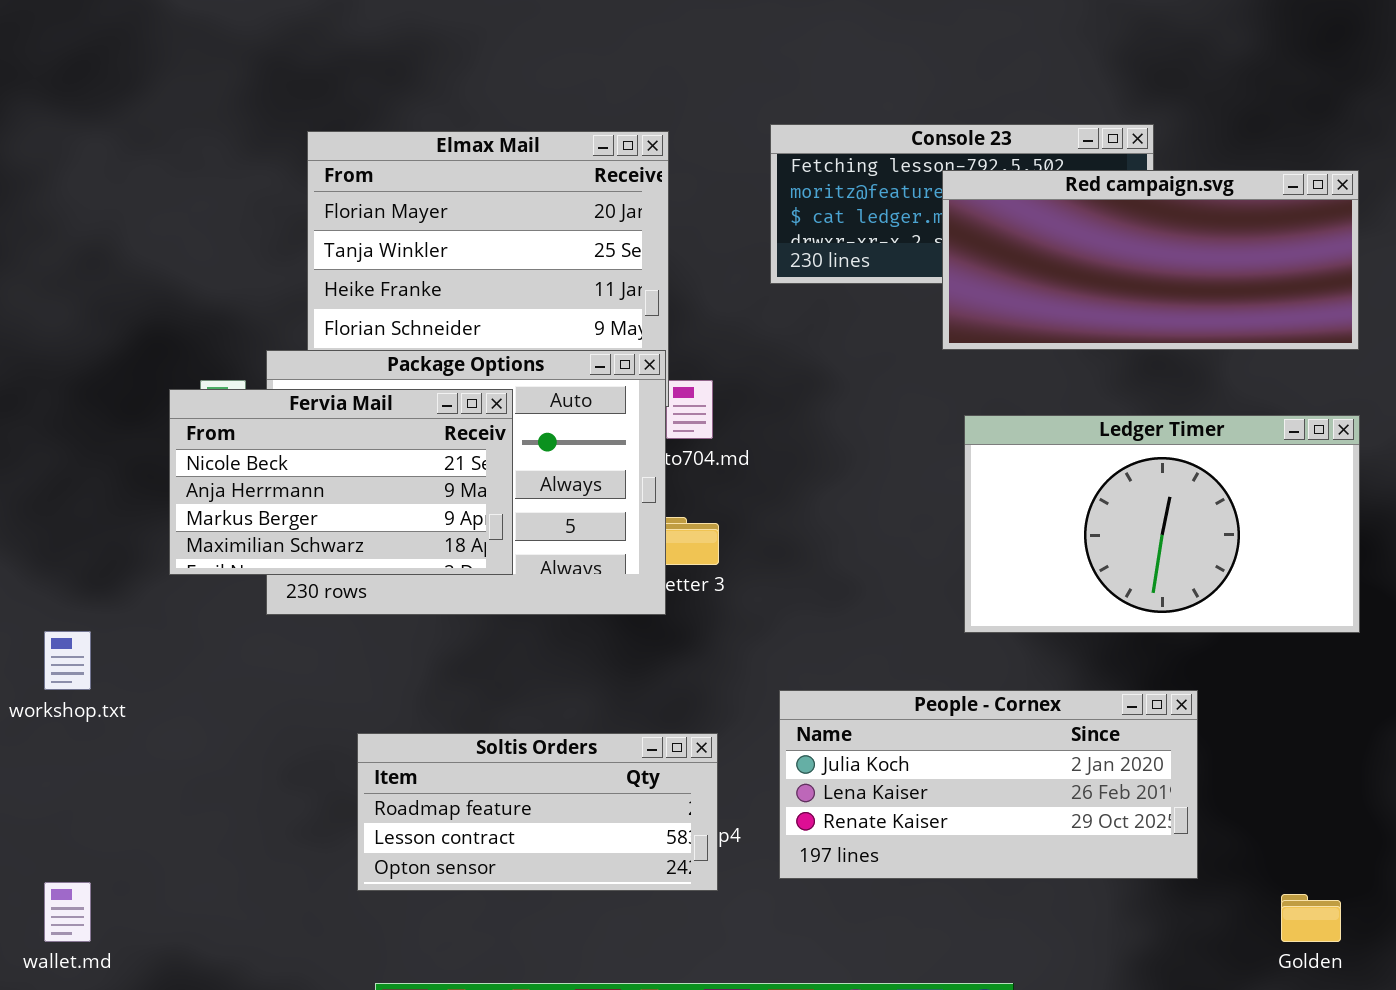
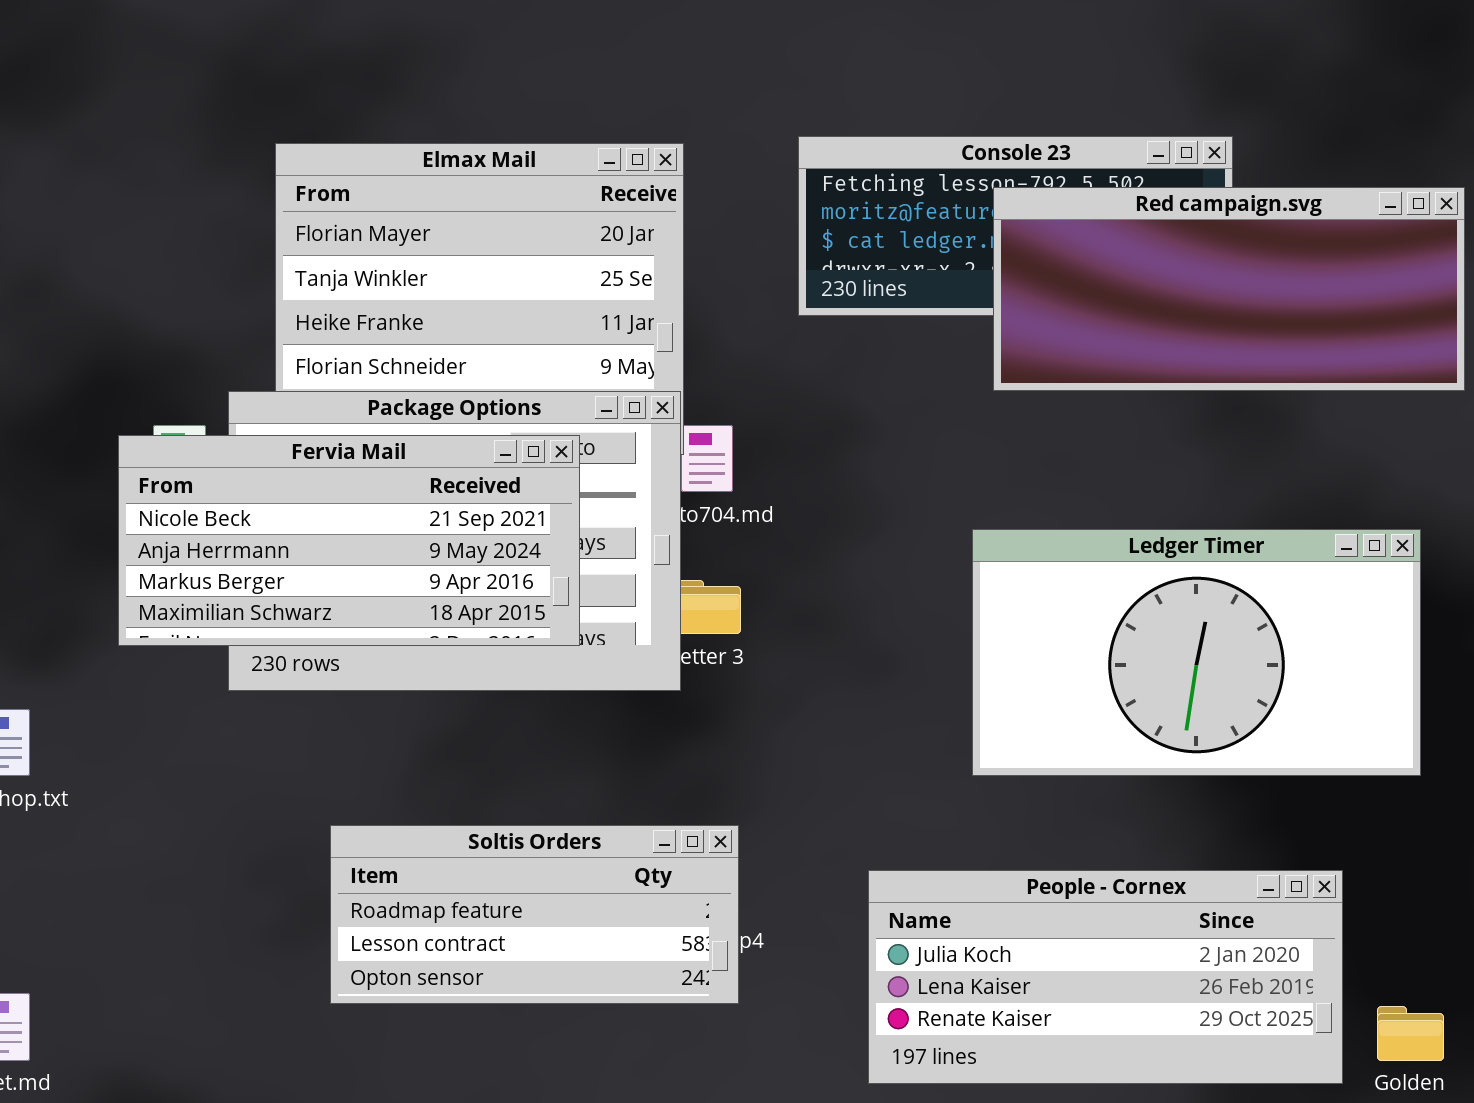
Fervia Mail: [169,389,513,575] -> [118,435,580,646], resized
Ledger Timer: [964,415,1360,633] -> [972,529,1421,776], moved
People - Cornex: [779,690,1198,879] -> [868,870,1343,1084], moved

